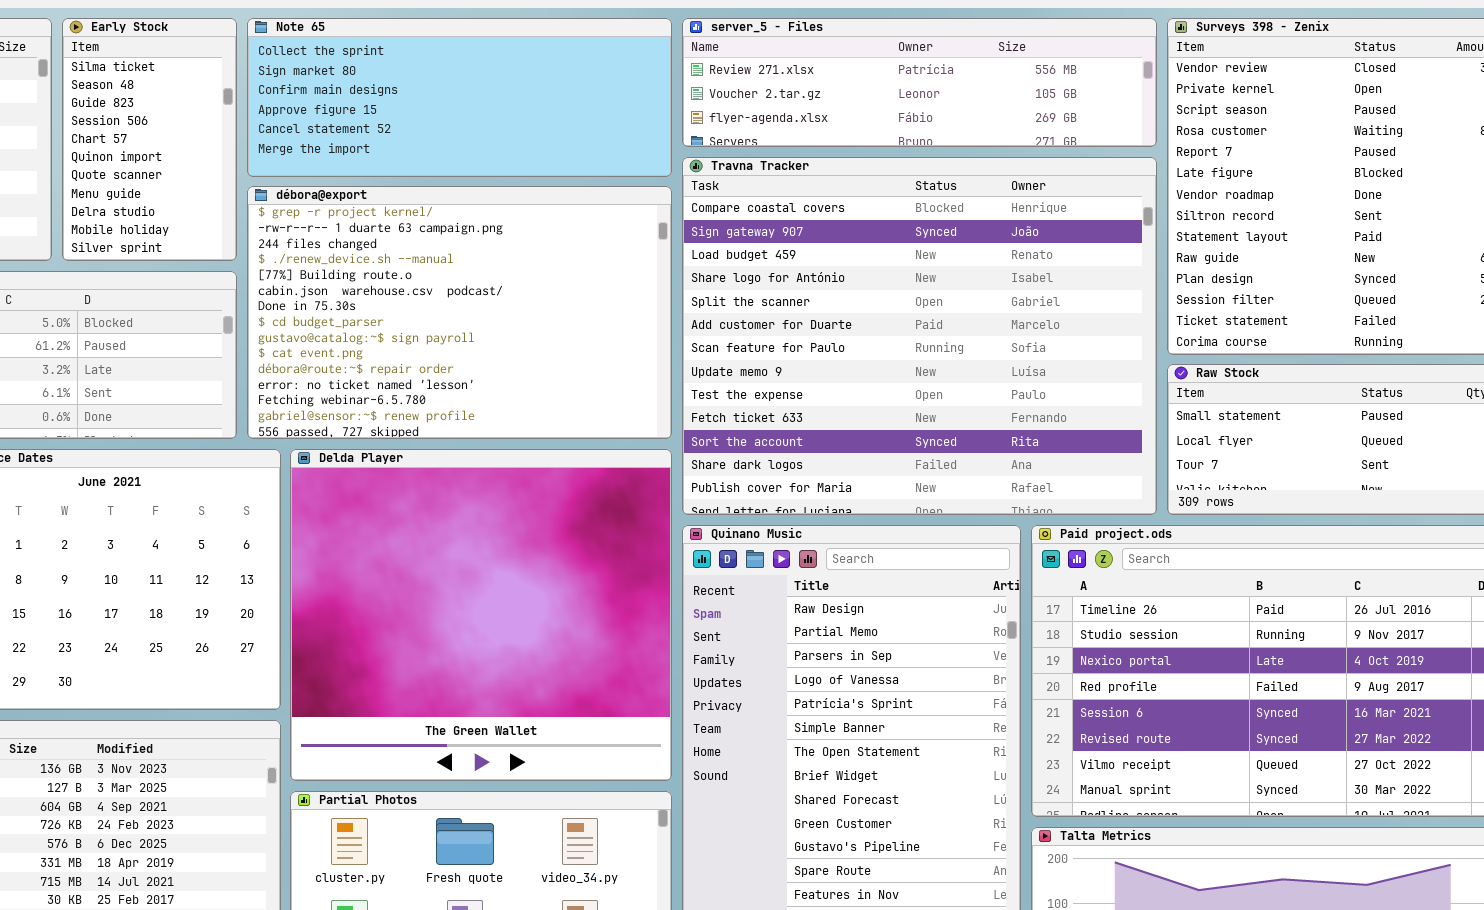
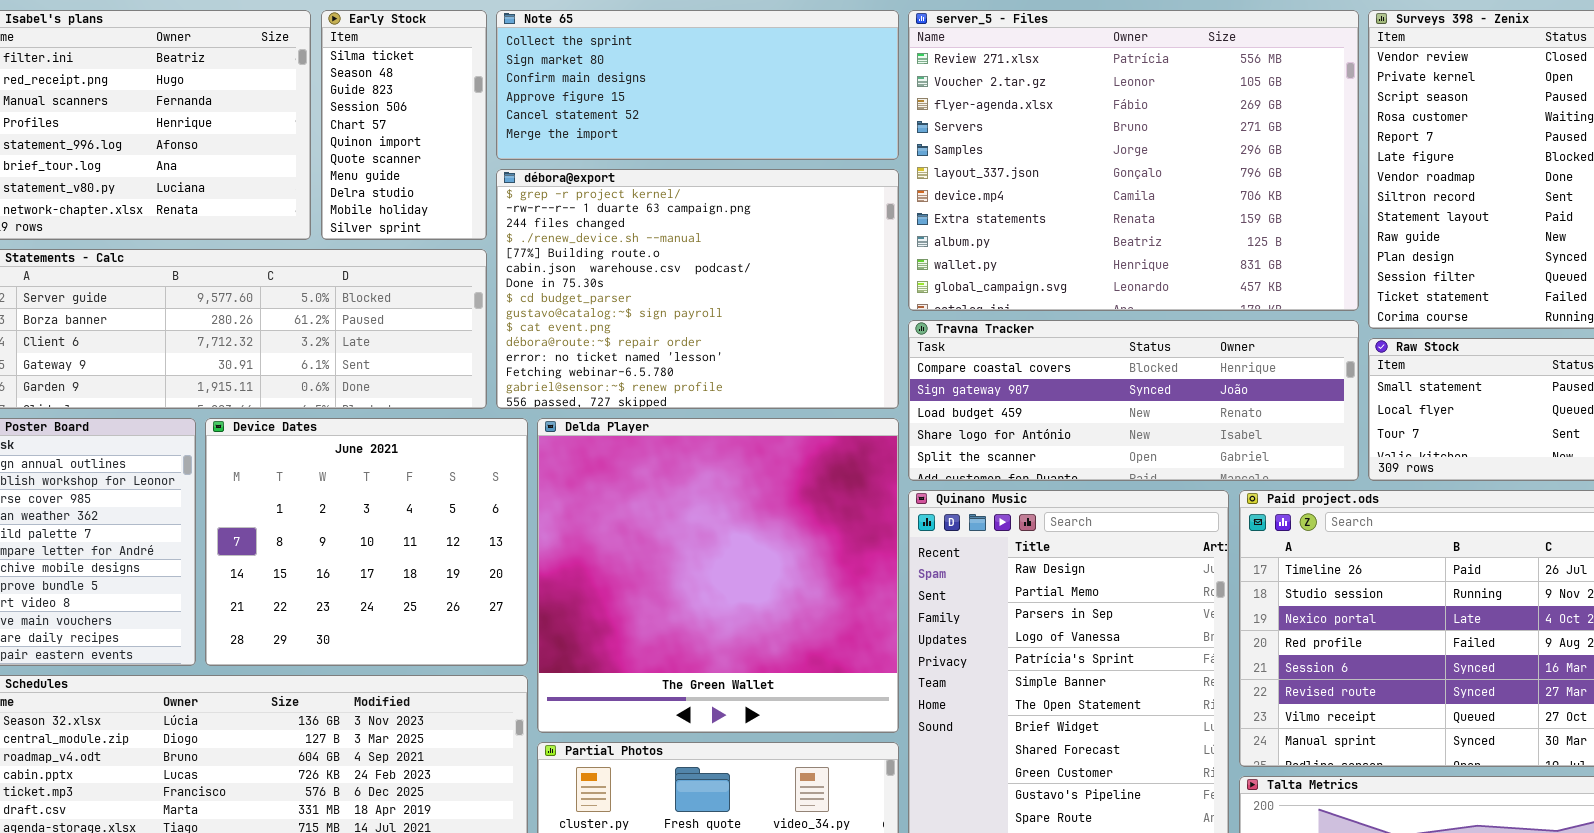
server_5 - Files: [682,18,1157,147] -> [908,10,1359,311], resized
Travna Tracker: [682,157,1157,515] -> [908,320,1359,481], resized

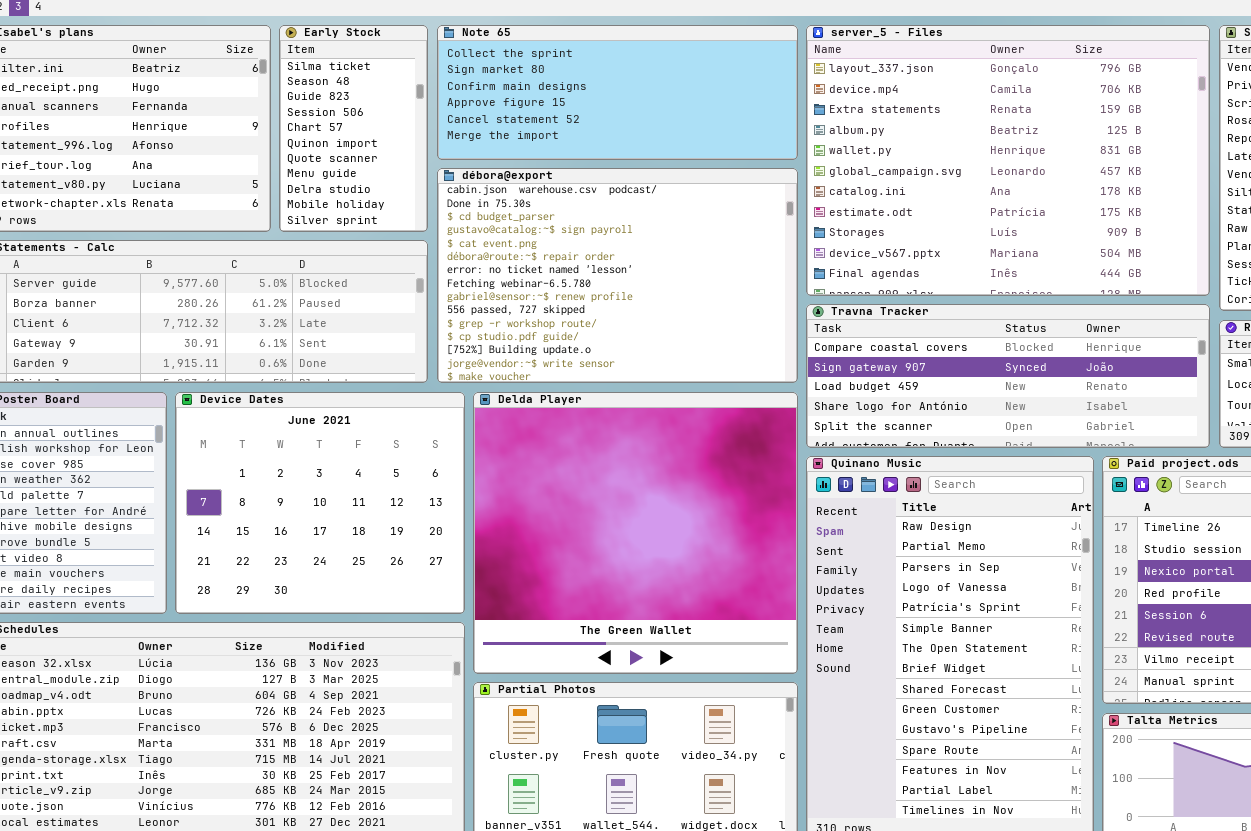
server_5 - Files: [908,10,1359,311] -> [806,25,1210,296], scrolled down 5 rows
débora@export: [496,169,899,409] -> [437,168,798,383], scrolled down 5 rows

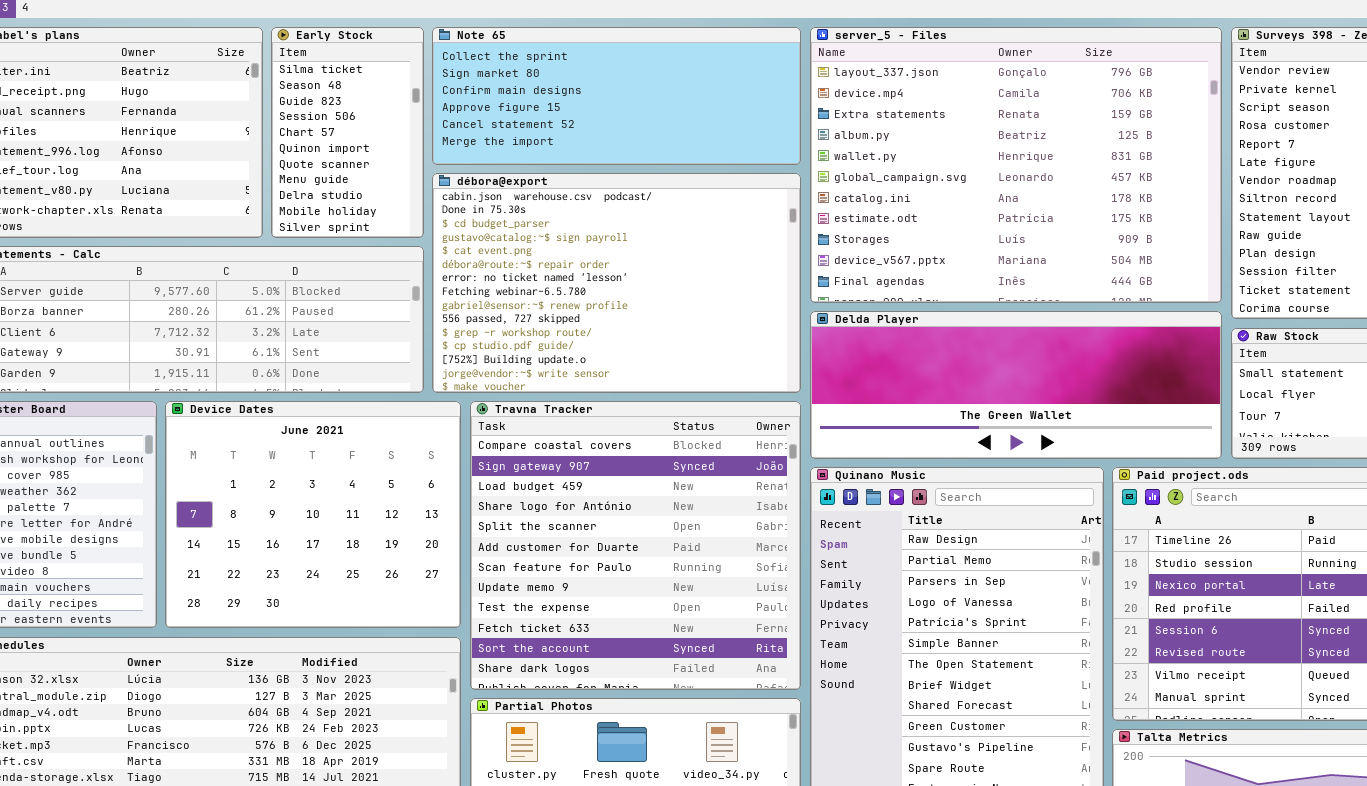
Travna Tracker: [806,304,1210,448] -> [470,401,801,690], moved, resized
Delda Player: [473,392,798,674] -> [810,311,1222,459], moved, resized

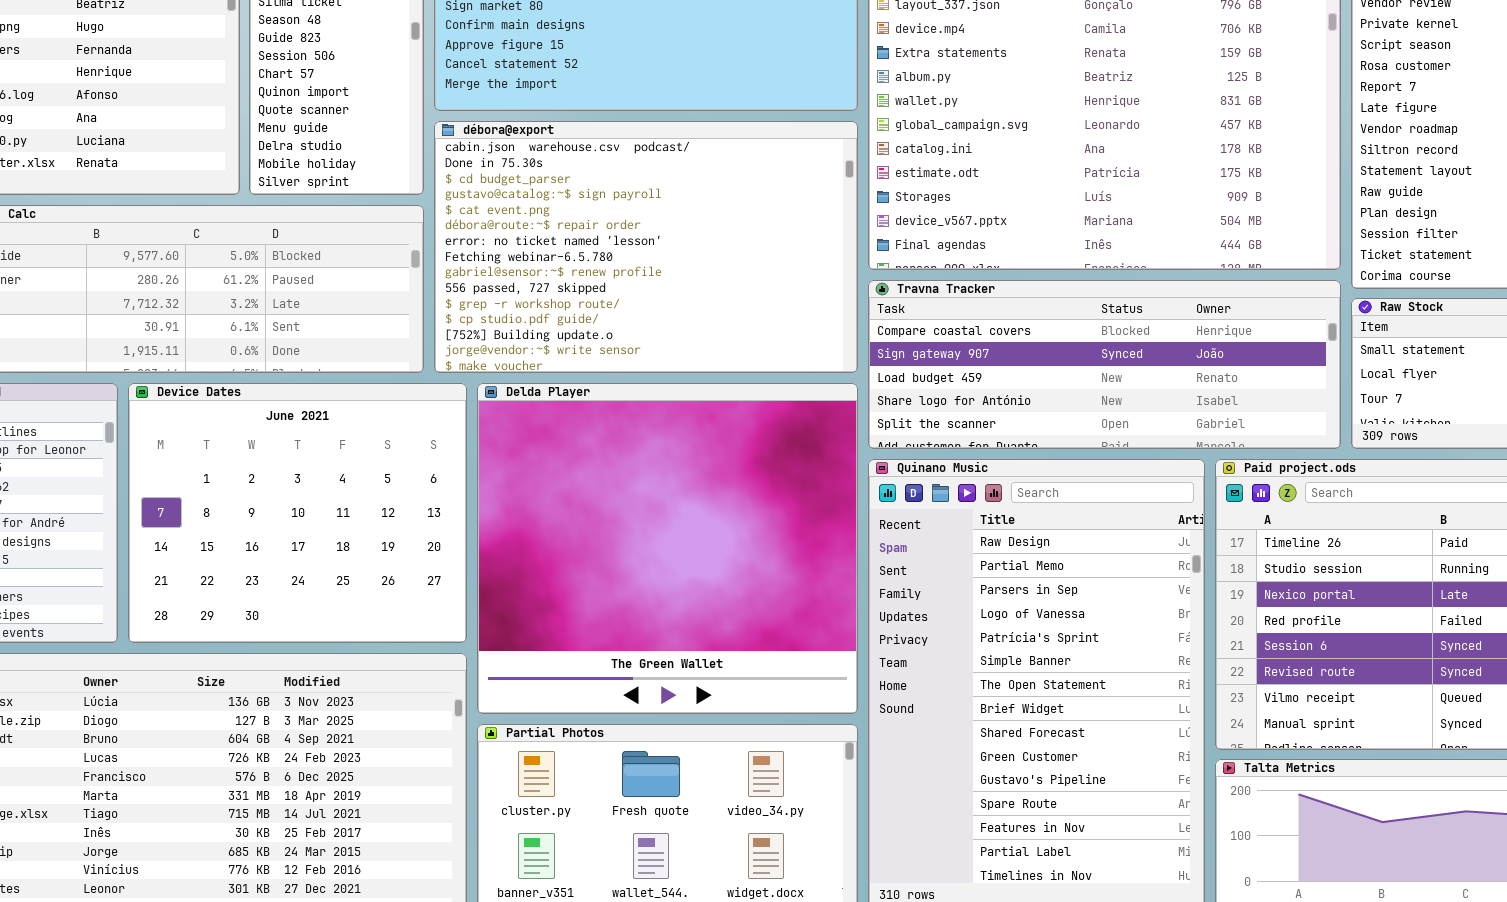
Delda Player: [810,311,1222,459] -> [477,383,858,714], moved, resized
Travna Tracker: [470,401,801,690] -> [868,280,1341,449], moved, resized

